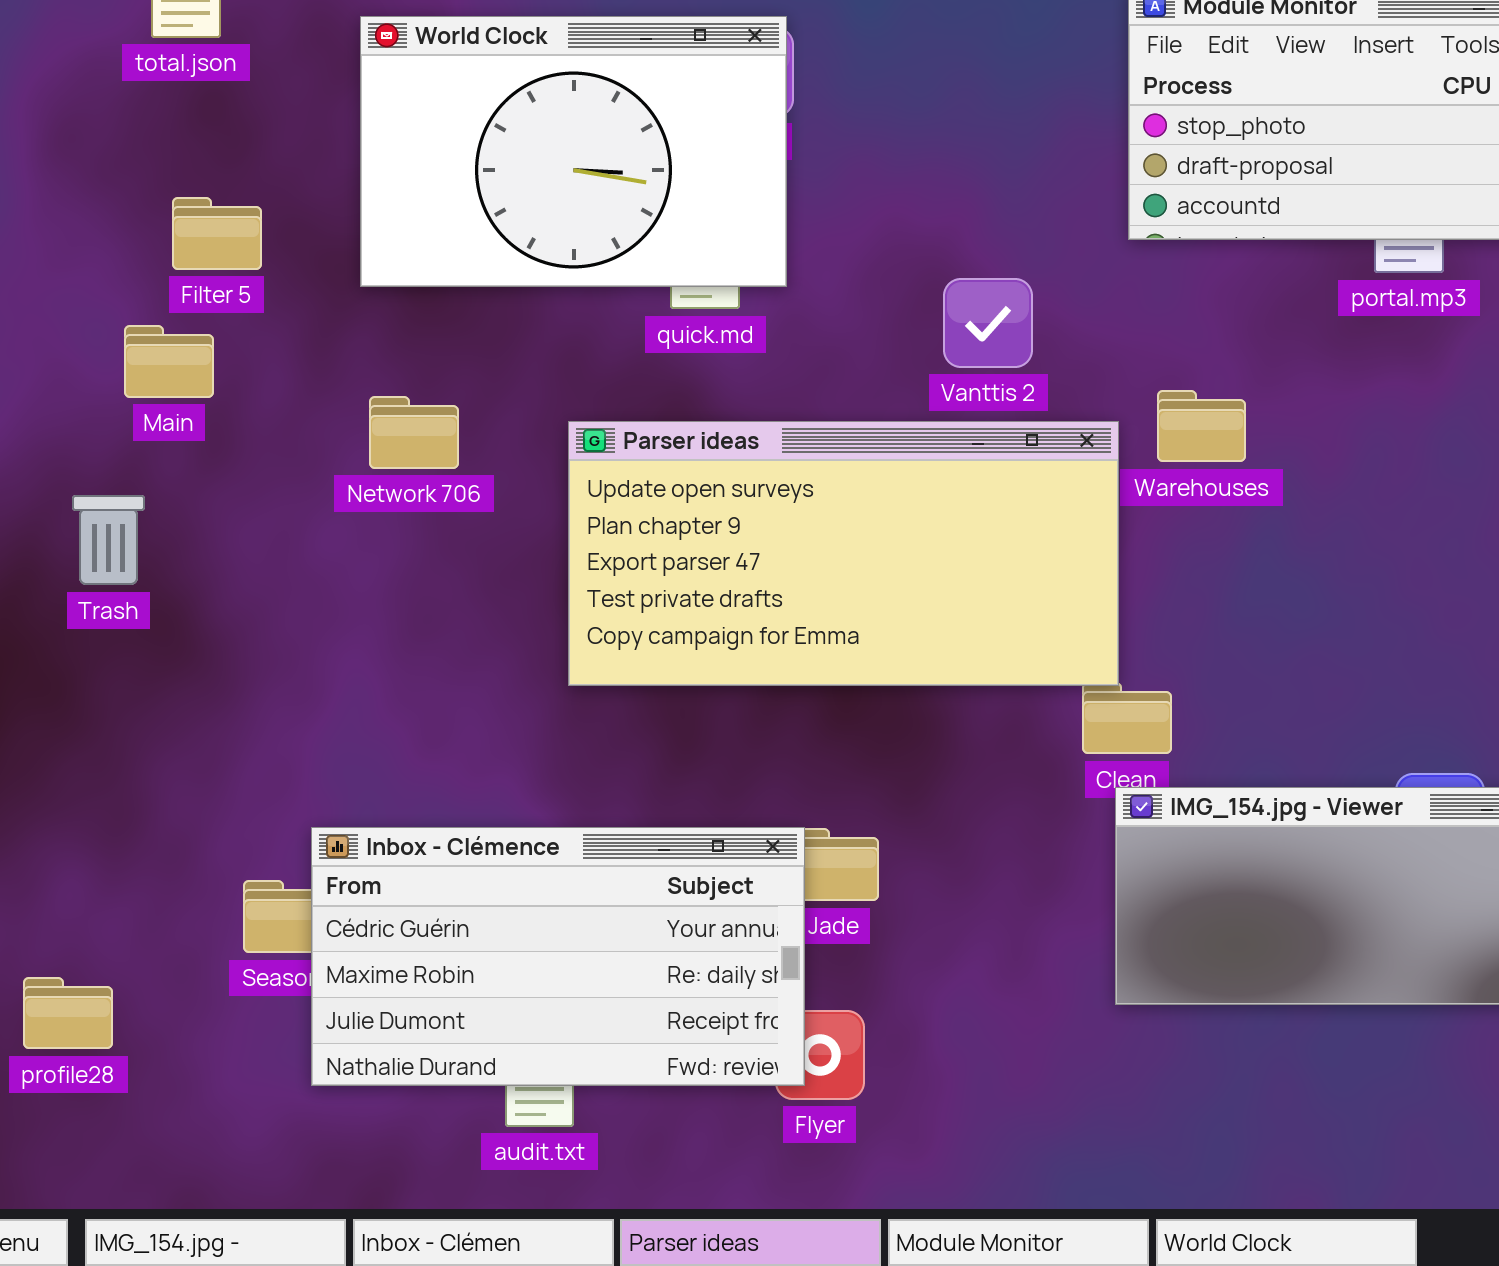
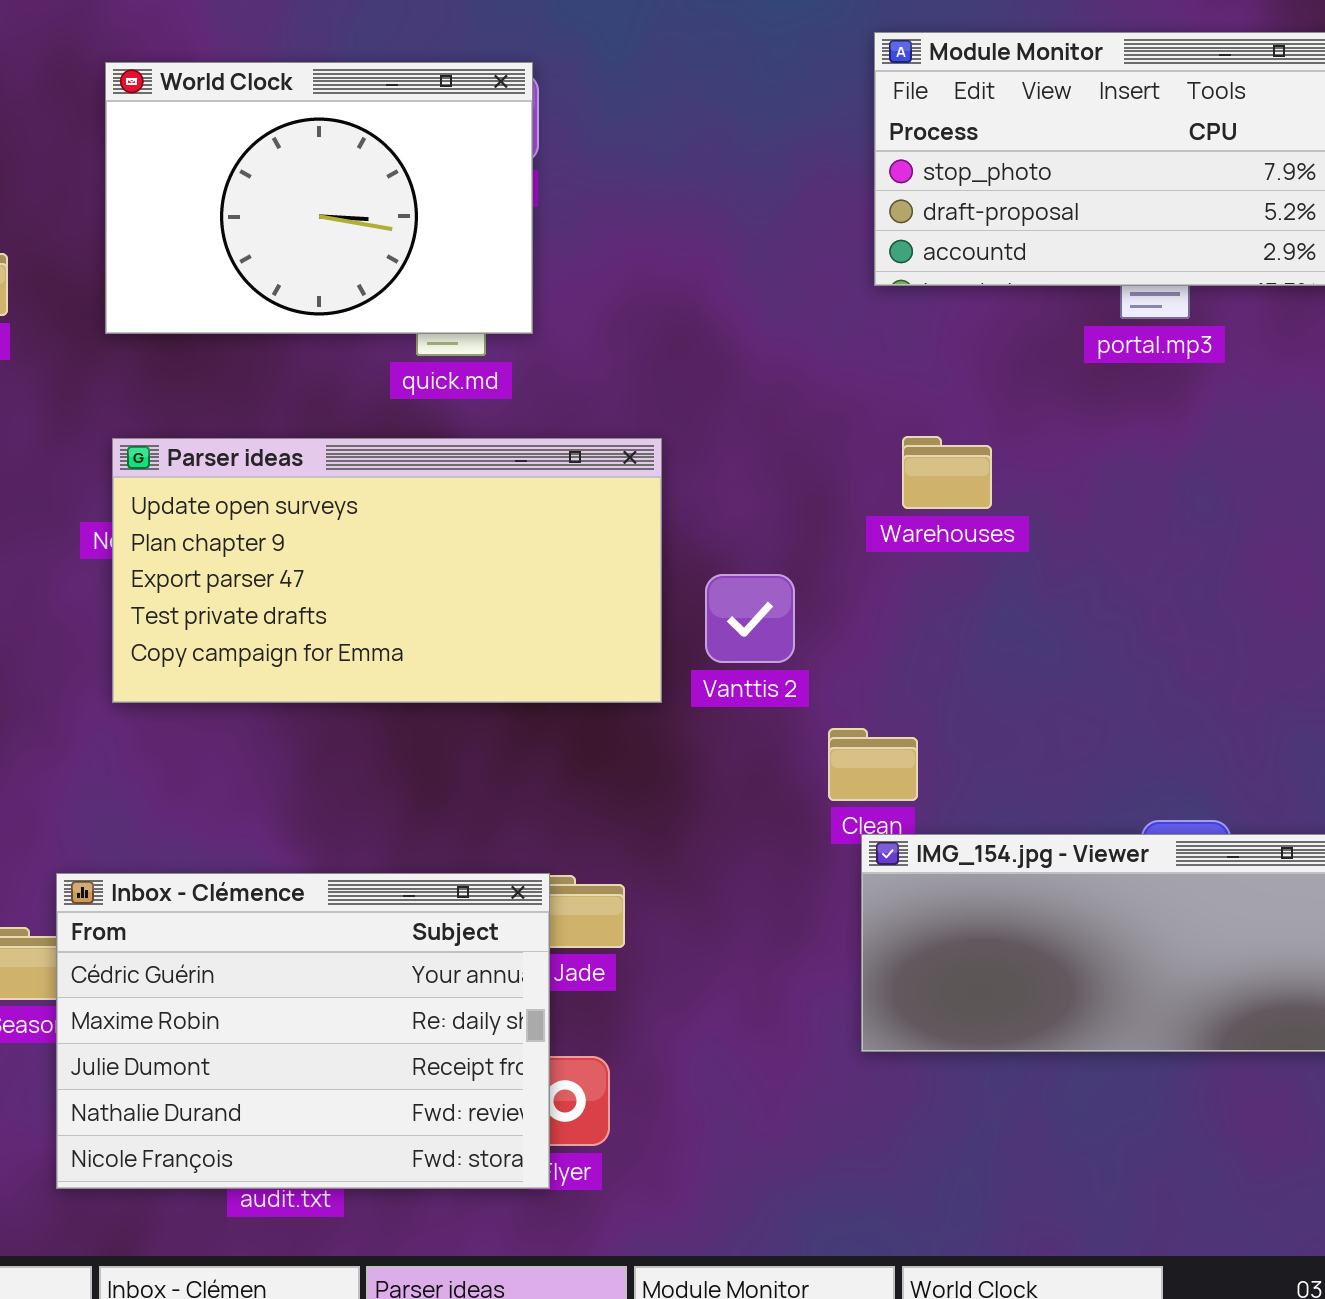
Vanttis 2: [943,278,1033,368] -> [705,574,795,663], moved
Parser ideas: [568,421,1119,686] -> [112,438,662,703], moved
Inbox - Clémence: [311,827,805,1086] -> [56,873,550,1189], resized

